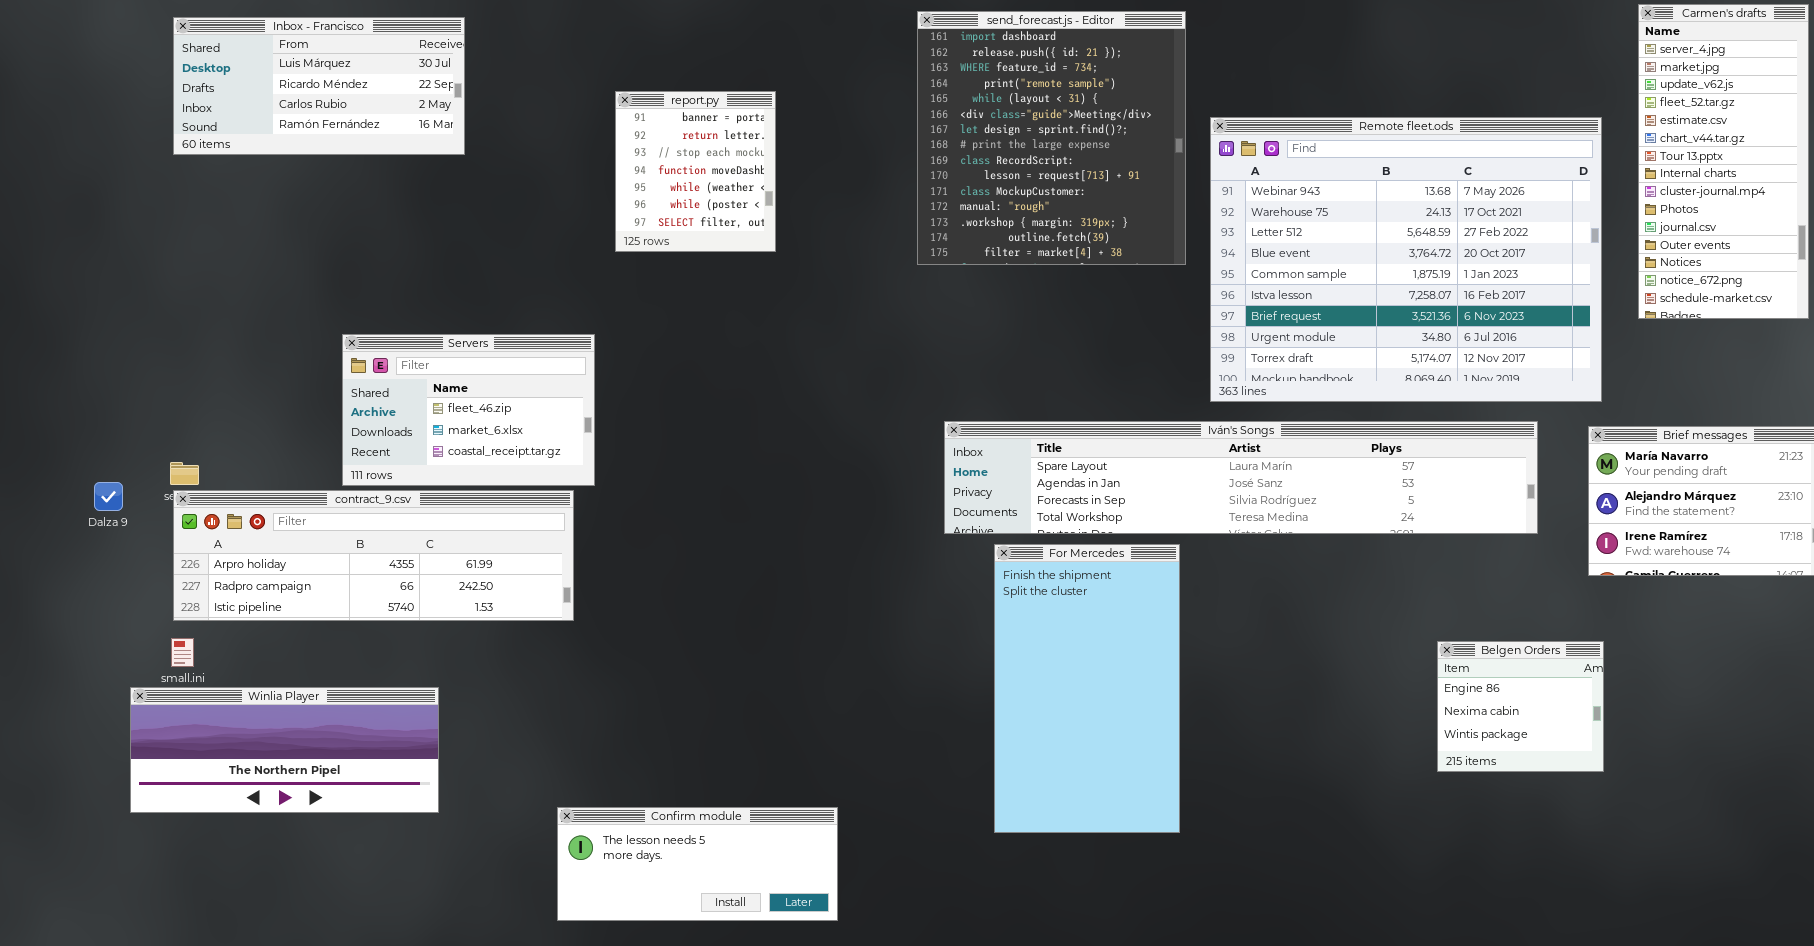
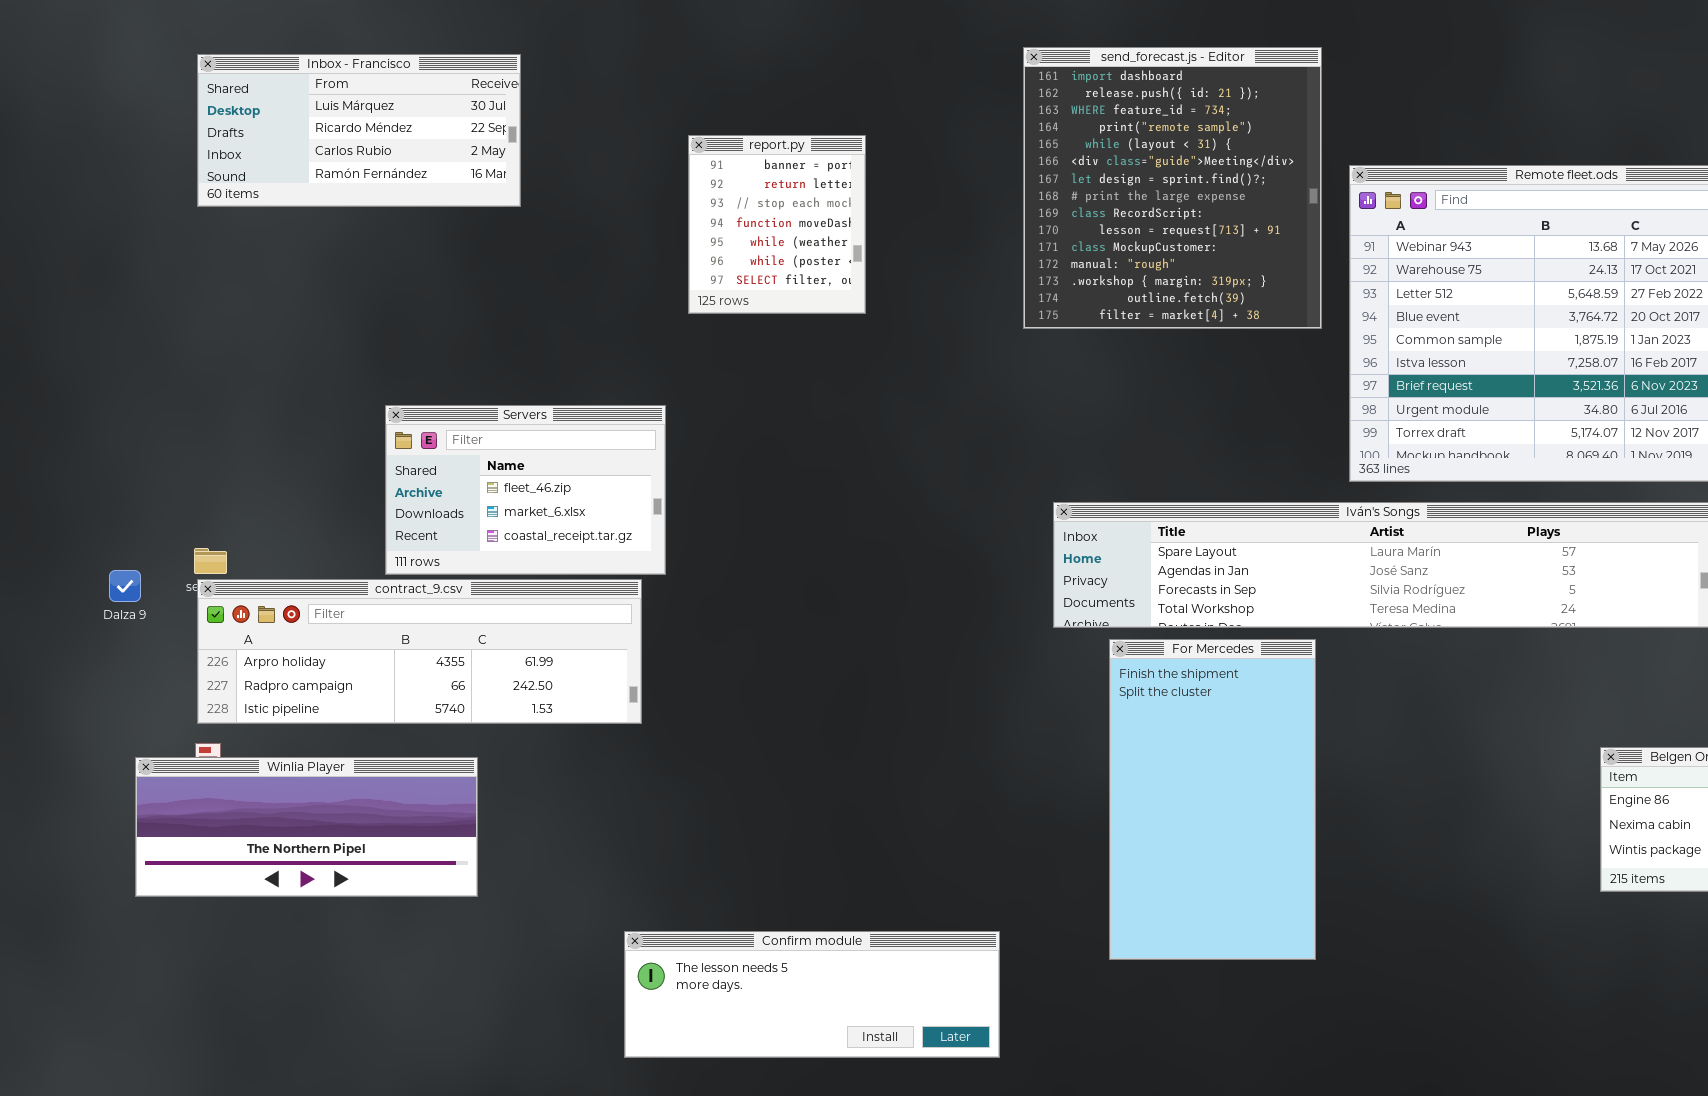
Winlia Player: [130,687,439,813] -> [135,757,478,897], moved
Confirm module: [557,807,838,921] -> [624,931,1000,1058], resized

